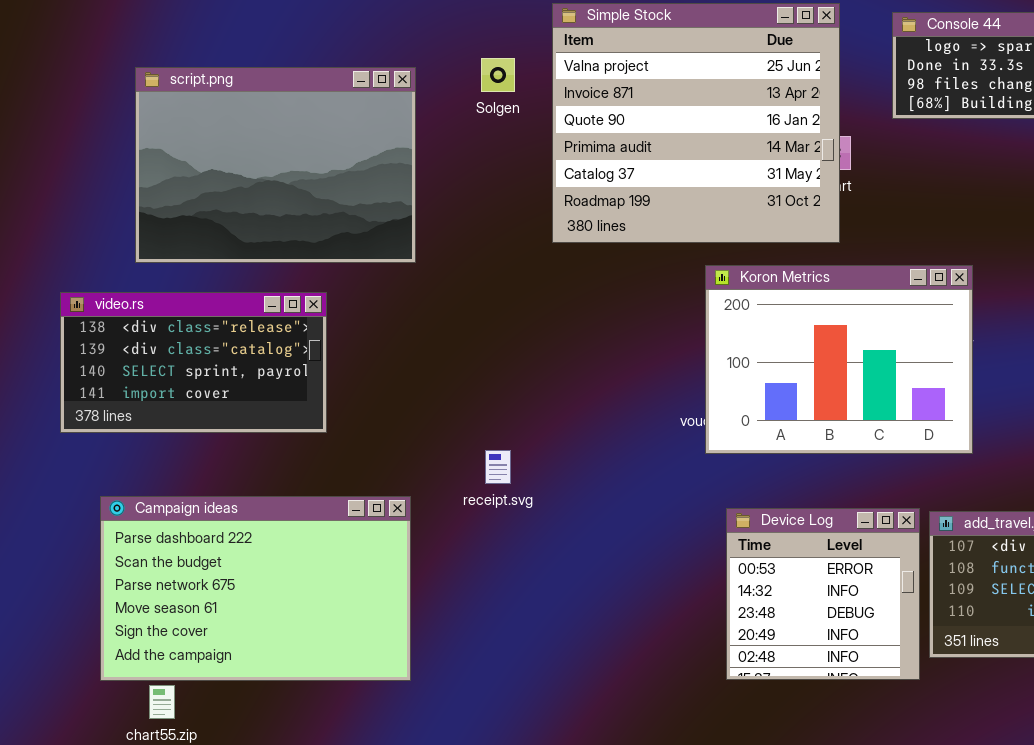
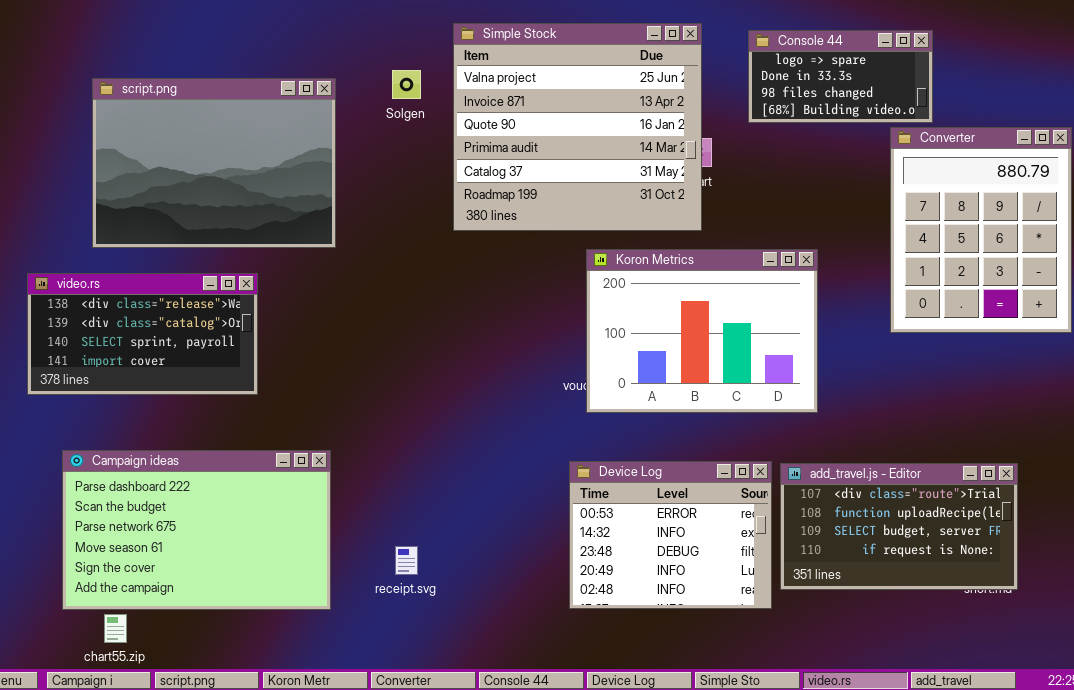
receipt.svg: [485,450,511,484] -> [395,546,418,575], moved
Device Log: [726,508,920,680] -> [569,461,772,609], resized

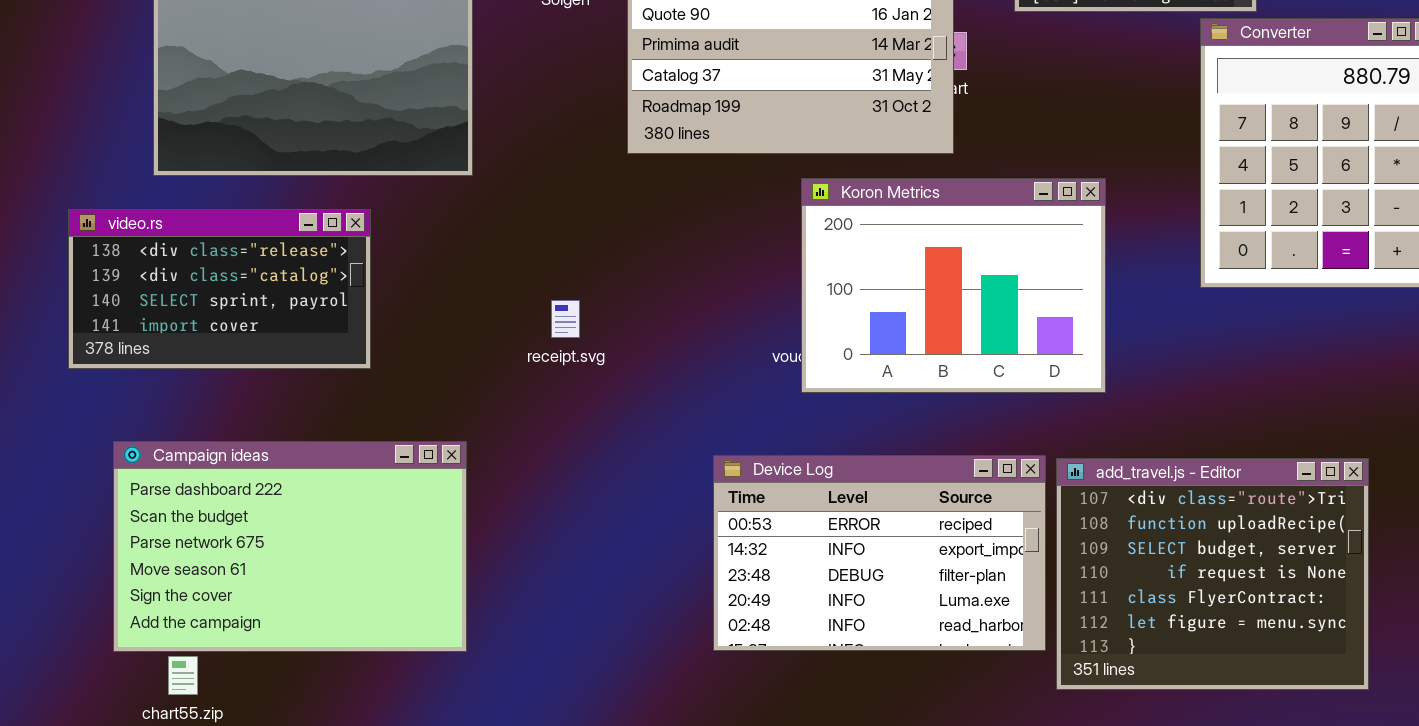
Device Log: [569,461,772,609] -> [713,455,1046,651], resized
add_travel.js - Editor: [780,463,1018,590] -> [1056,458,1369,690], resized
receipt.svg: [395,546,418,575] -> [551,300,580,338], moved

